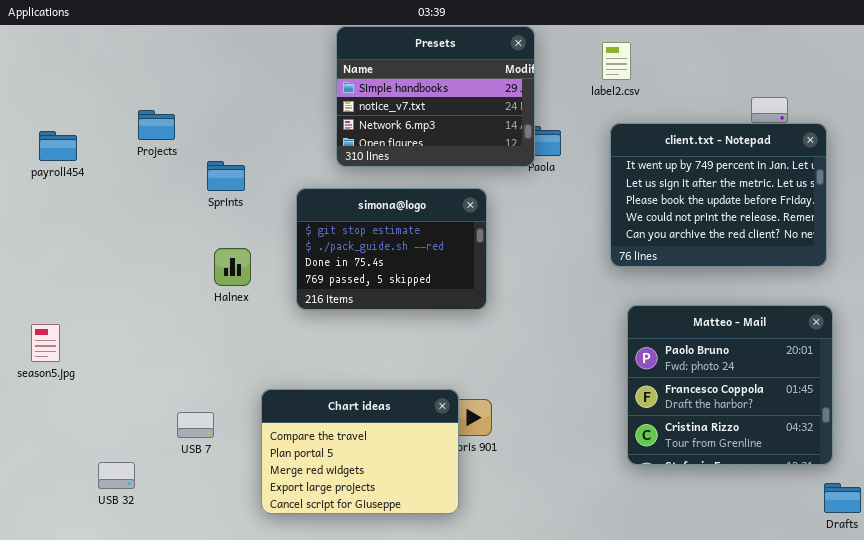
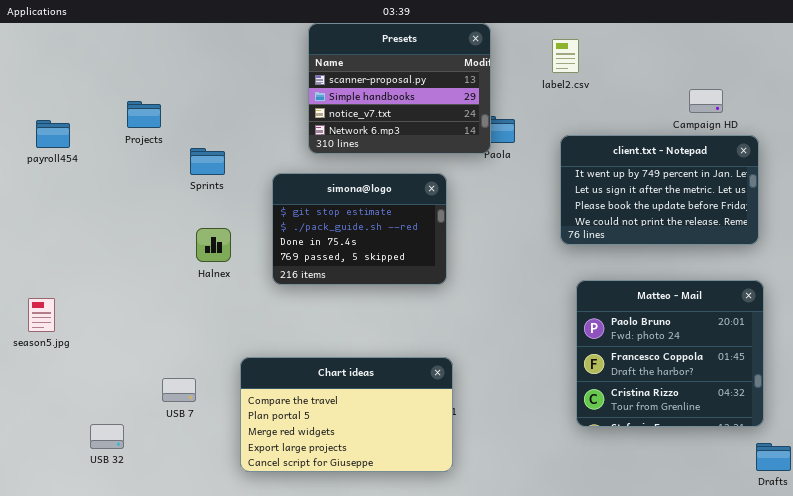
Presets: [336,26,535,167] -> [308,23,491,154], scrolled up 1 row
client.txt - Notepad: [610,123,827,267] -> [560,135,759,245], resized
Chart ideas: [261,389,459,514] -> [240,357,453,472], resized

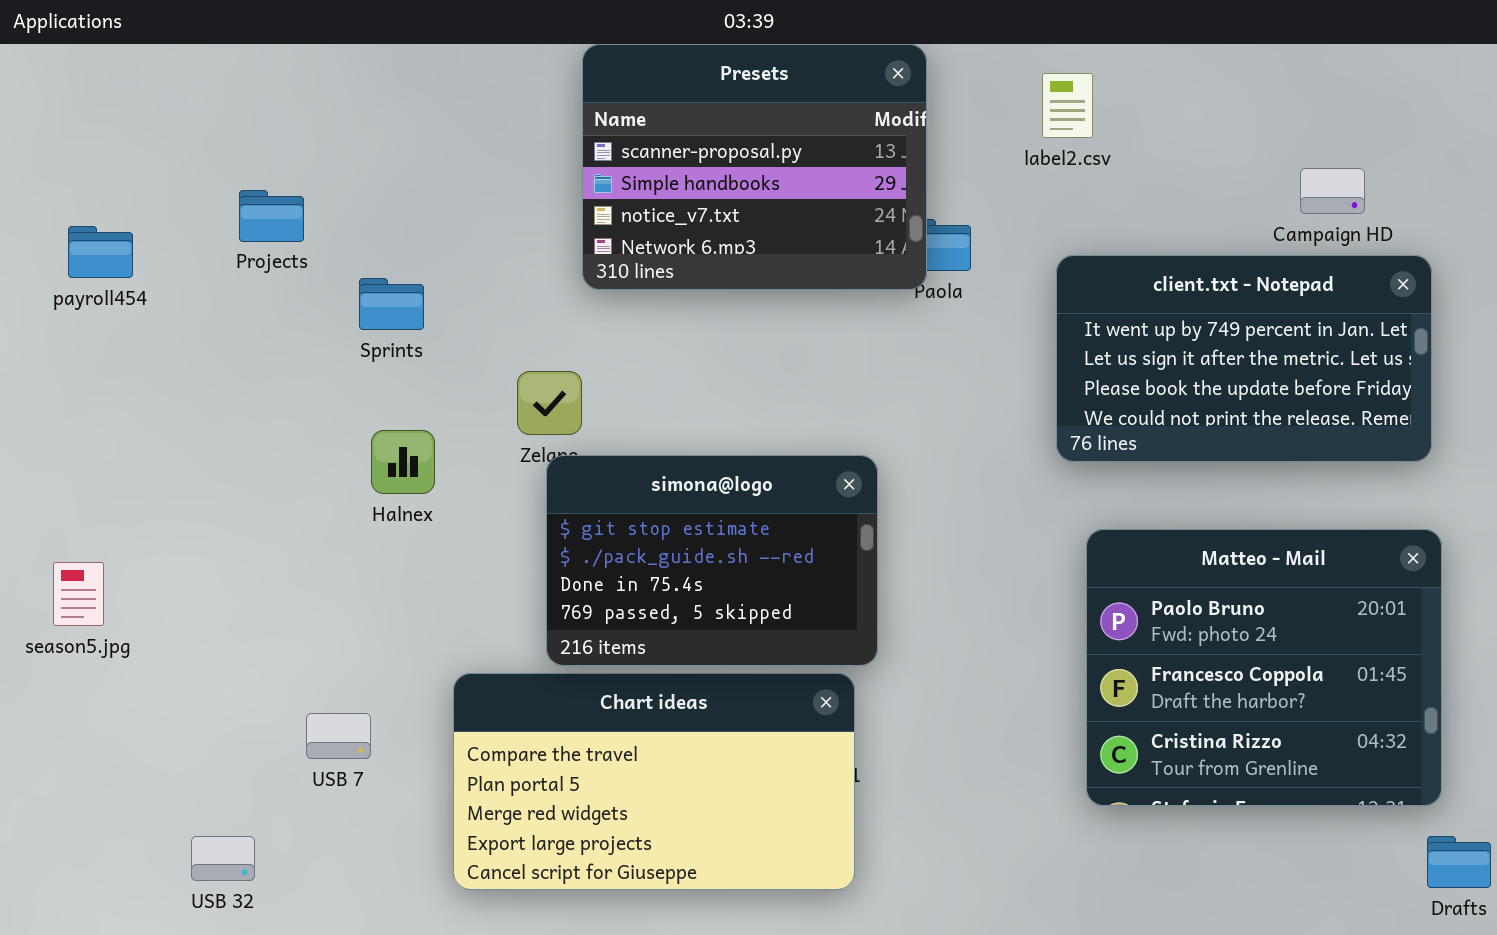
simona@logo: [272,173,447,285] -> [546,455,878,666], moved
USB 32: [90,424,124,449] -> [191,836,255,881], moved

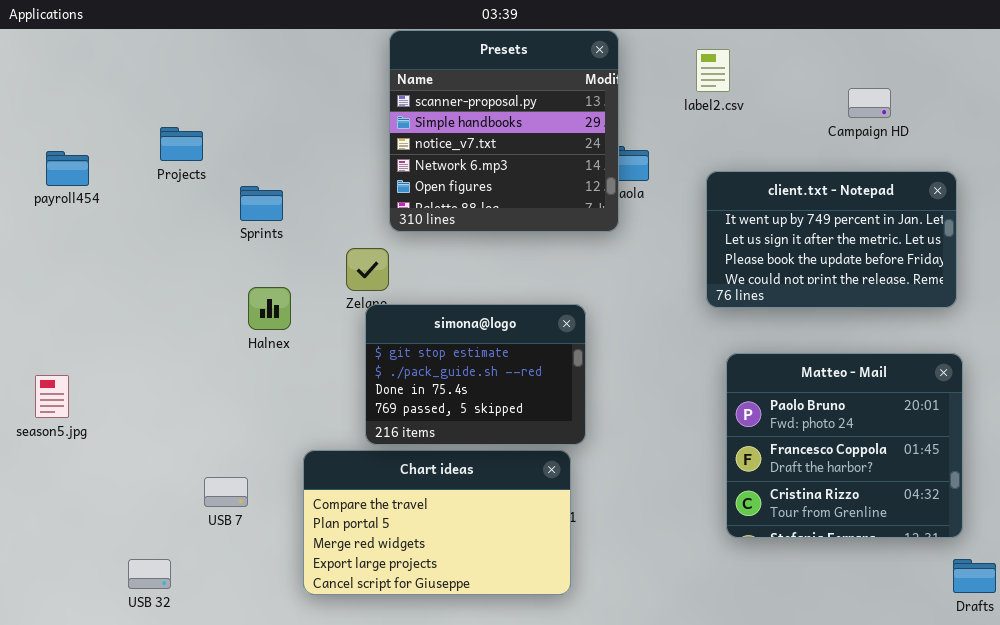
Presets: [582,44,927,290] -> [389,30,619,232], resized
Campaign HD: [1300,168,1365,214] -> [848,88,891,118], moved

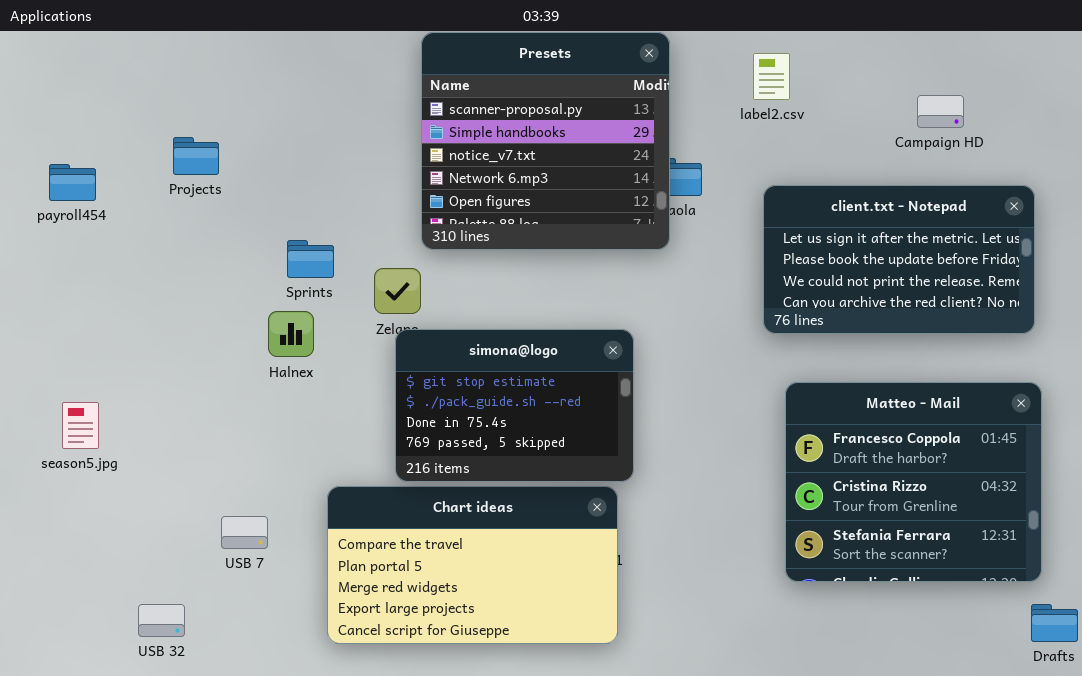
client.txt - Notepad: [706,171,957,308] -> [763,185,1035,334], scrolled down 1 row
Sprints: [240,186,283,221] -> [287,240,334,278], moved
Matteo - Mail: [726,353,963,538] -> [785,382,1042,582], scrolled down 1 row
season5.jpg: [35,375,69,418] -> [62,402,99,449], moved

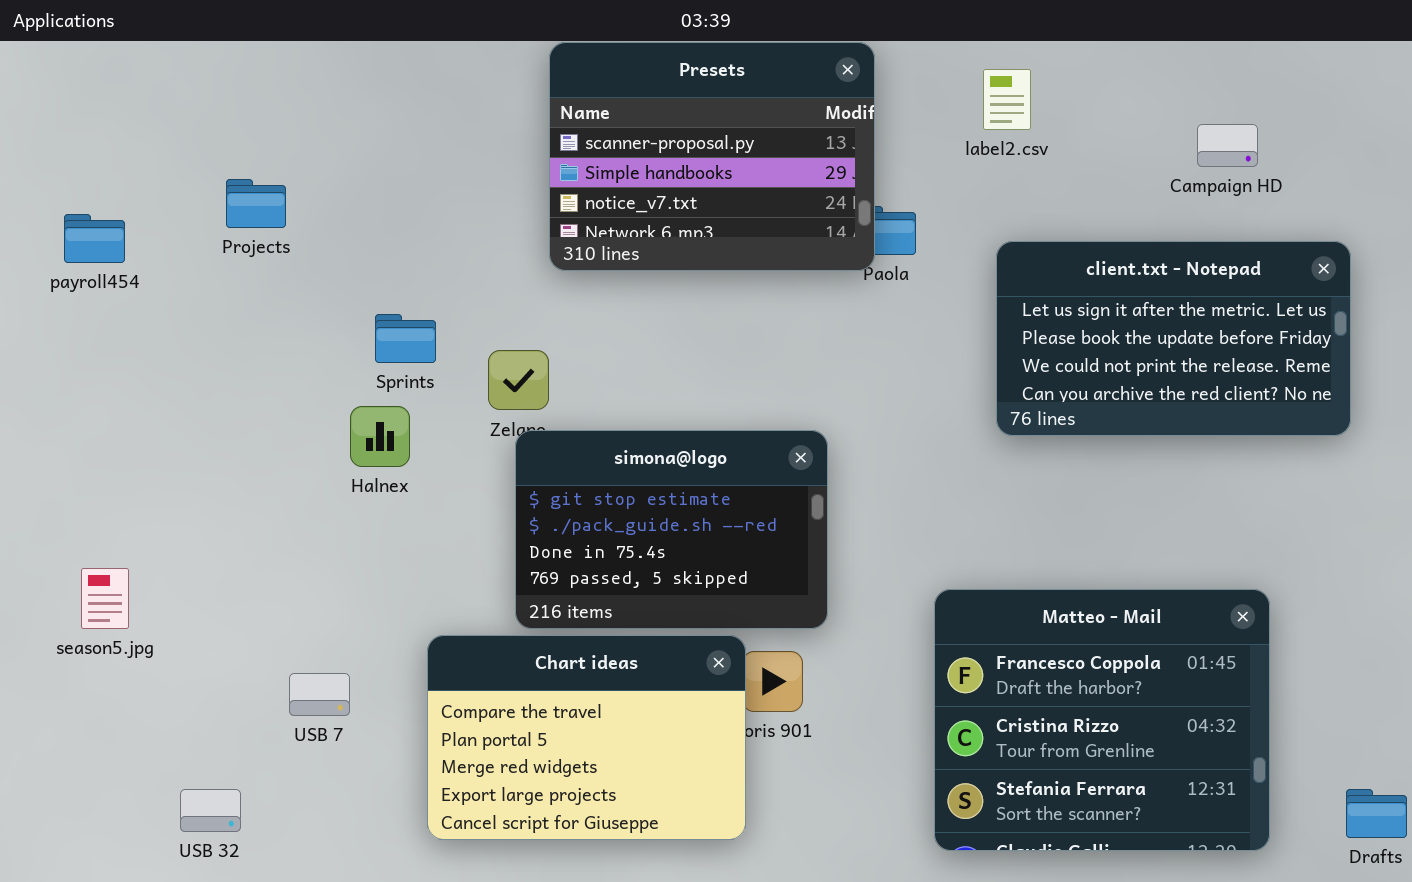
Presets: [421,32,670,250] -> [549,42,875,271], resized
Matteo - Mail: [785,382,1042,582] -> [934,589,1270,851], moved
season5.jpg: [62,402,99,449] -> [81,568,129,629], moved
Chart ideas: [327,486,618,644] -> [427,635,746,840], resized

